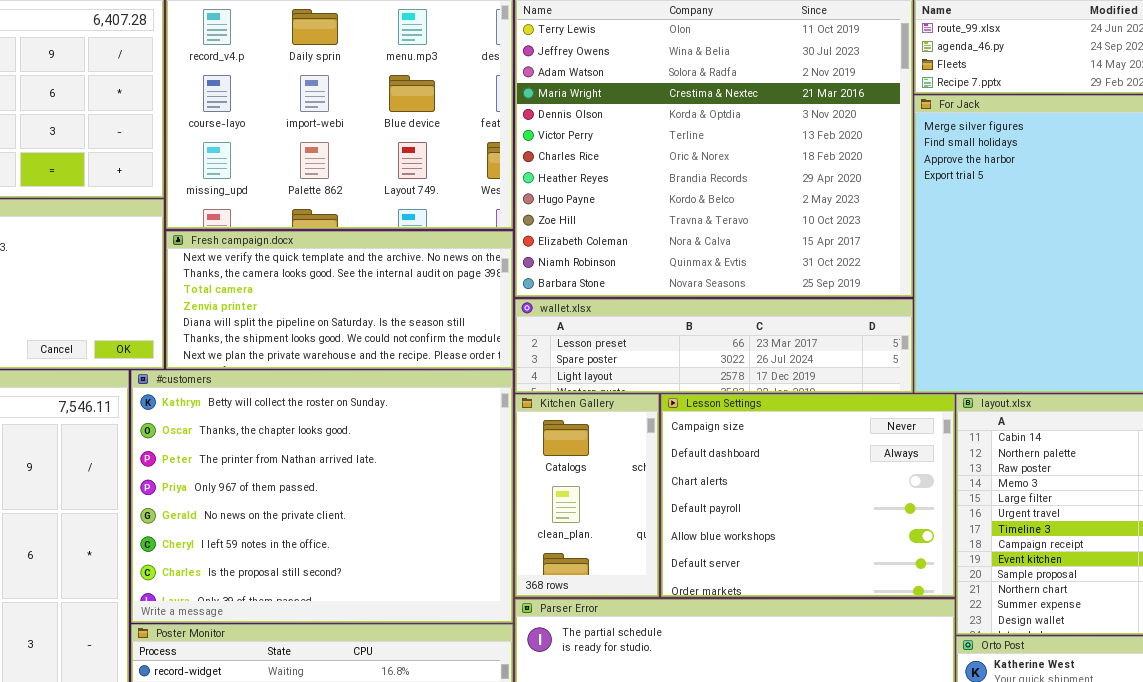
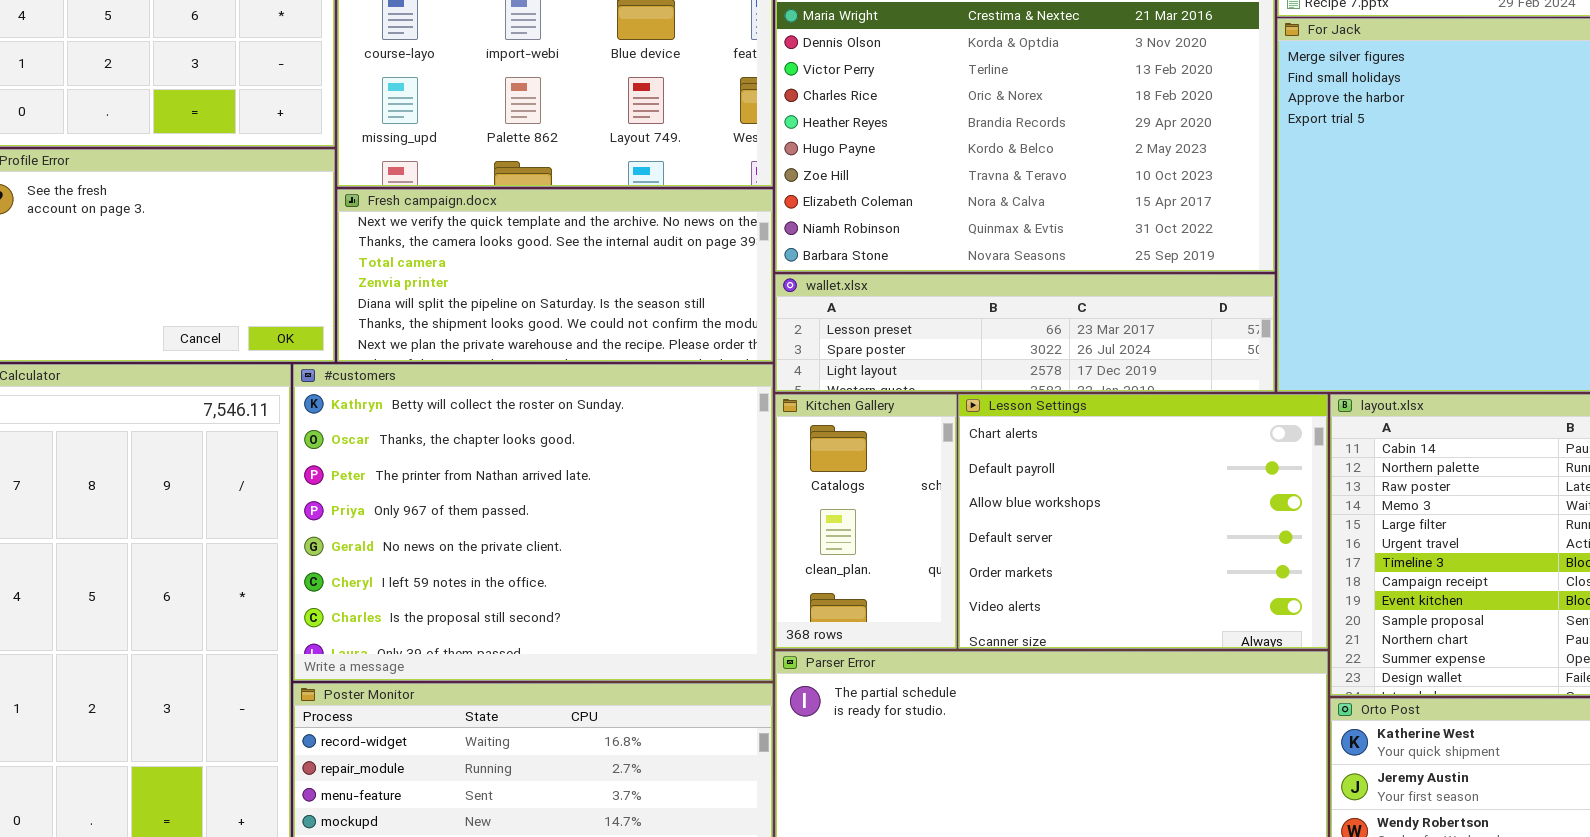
Lesson Settings: [661,394,955,597] -> [958,394,1328,649], scrolled down 2 rows

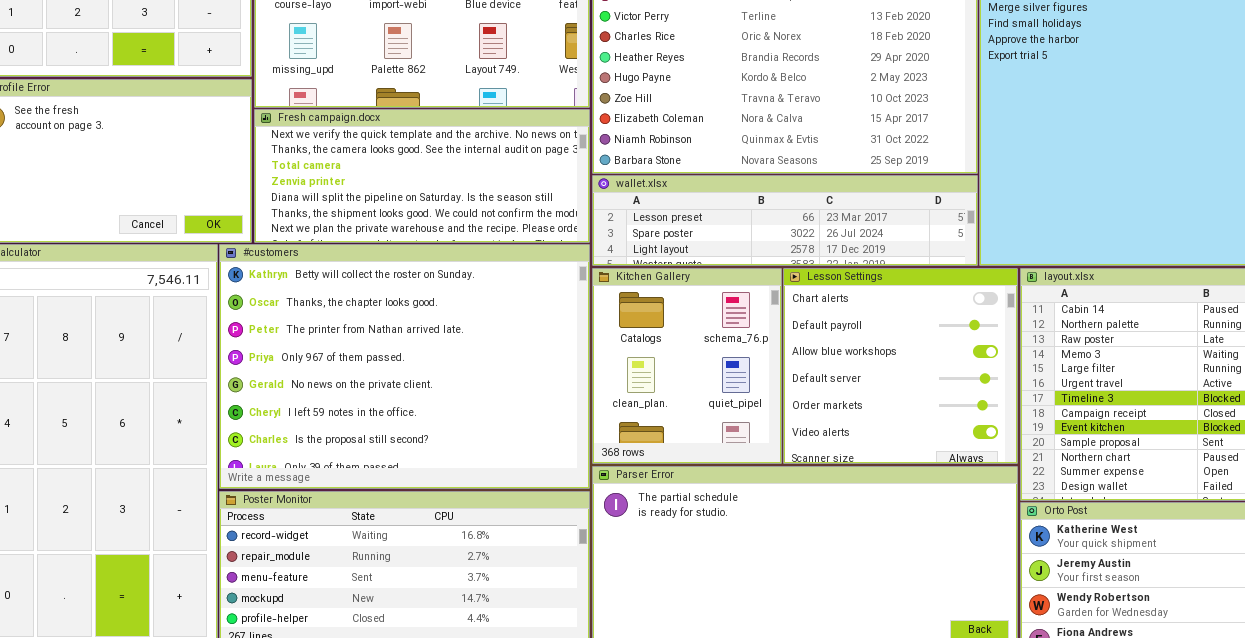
Kitchen Gallery: [775,394,957,649] -> [592,268,782,464], resized
Lesson Settings: [958,394,1328,649] -> [783,268,1018,464], resized

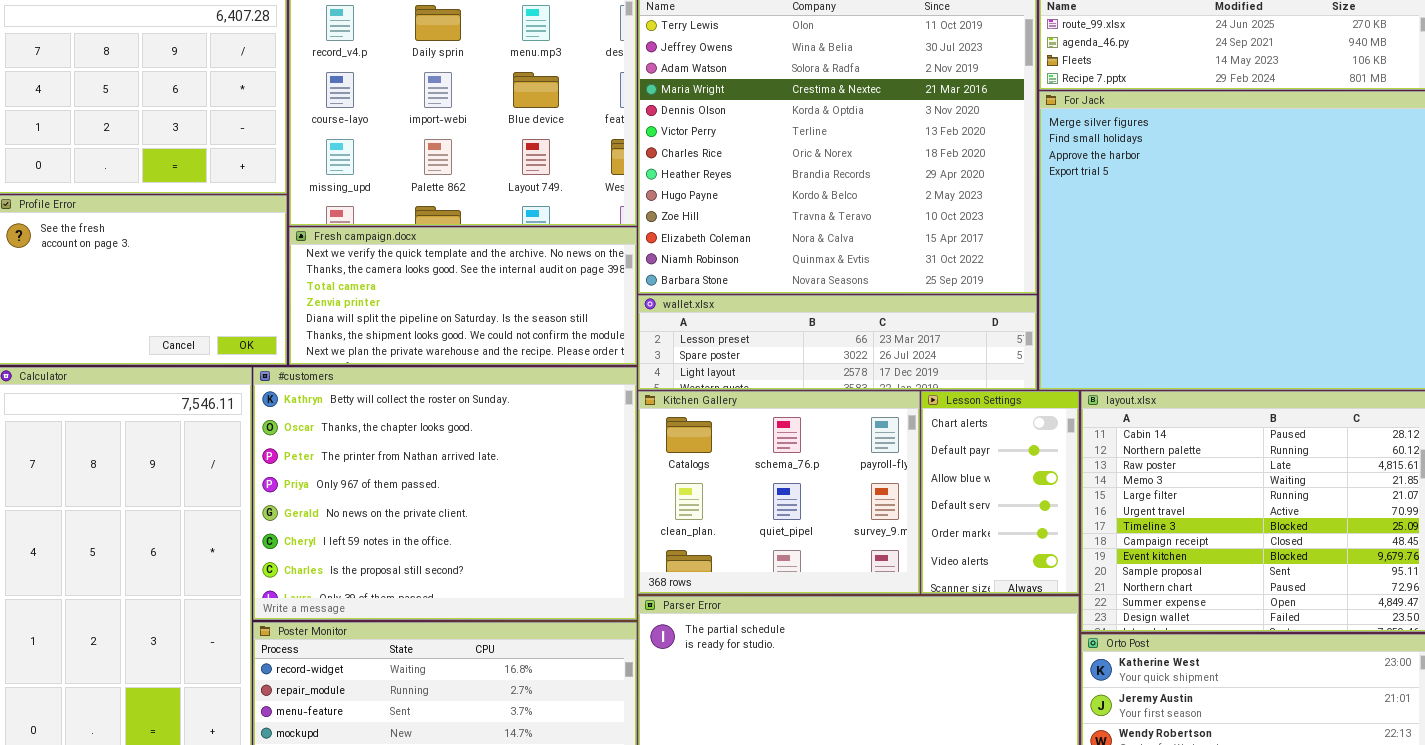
Kitchen Gallery: [592,268,782,464] -> [638,391,920,594], resized
Lesson Settings: [783,268,1018,464] -> [921,391,1079,594], resized

